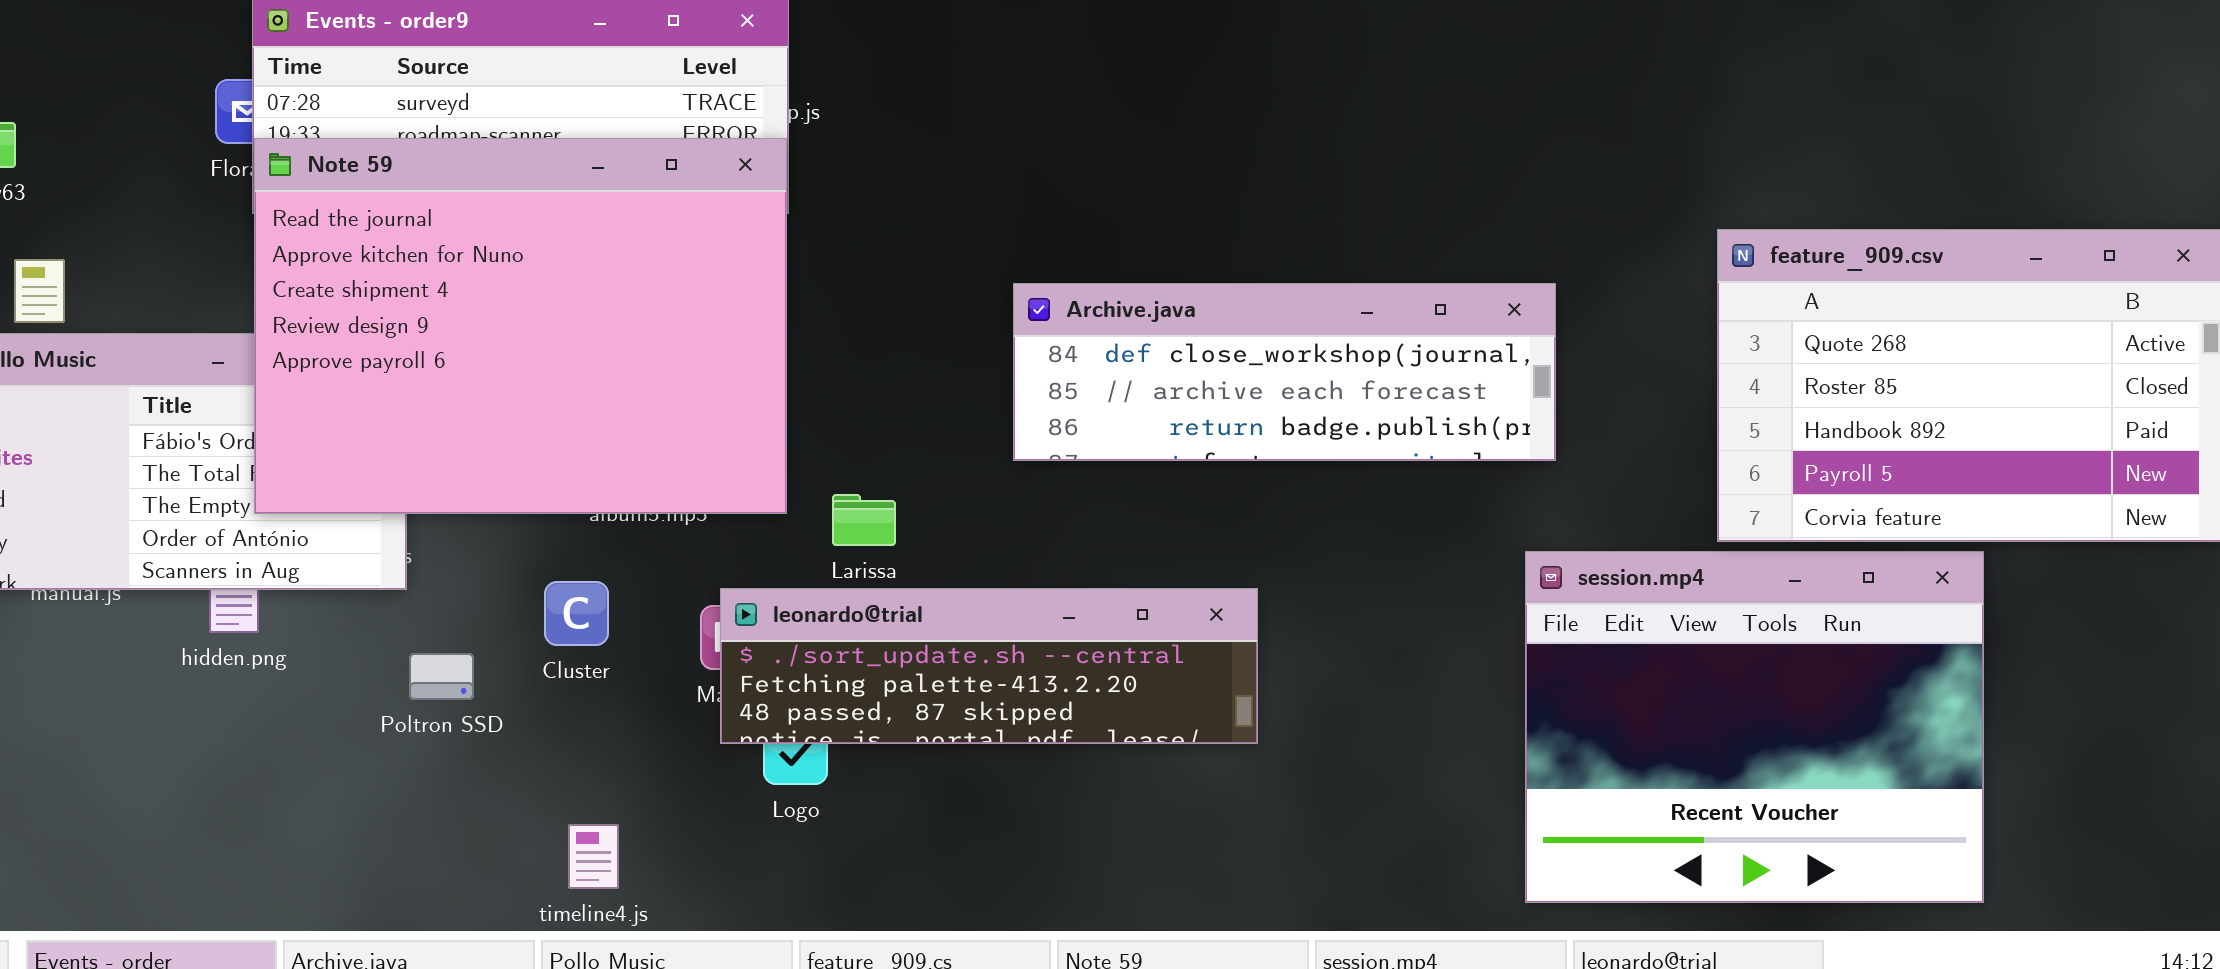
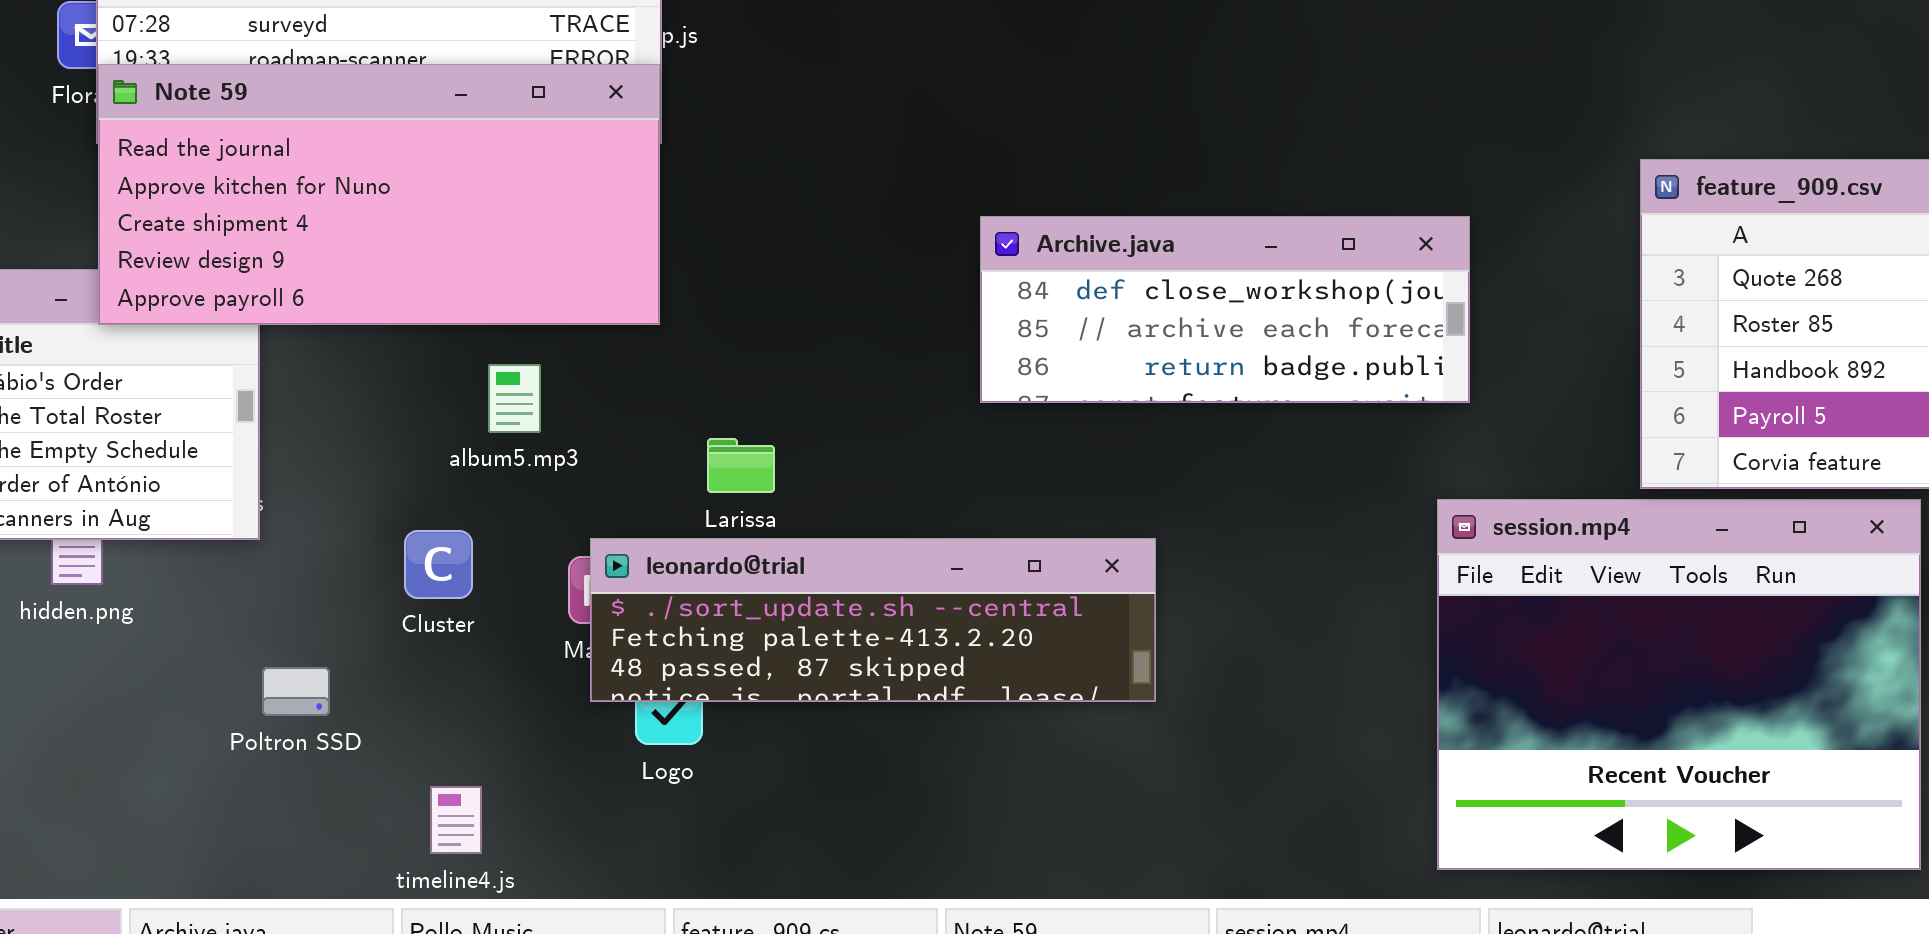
Note 59: [254,138,787,514] -> [98,64,660,325], resized
Archive.java: [1013,283,1556,461] -> [980,216,1470,403], resized
Poltron SSD: [409,653,474,700] -> [262,667,330,716], moved

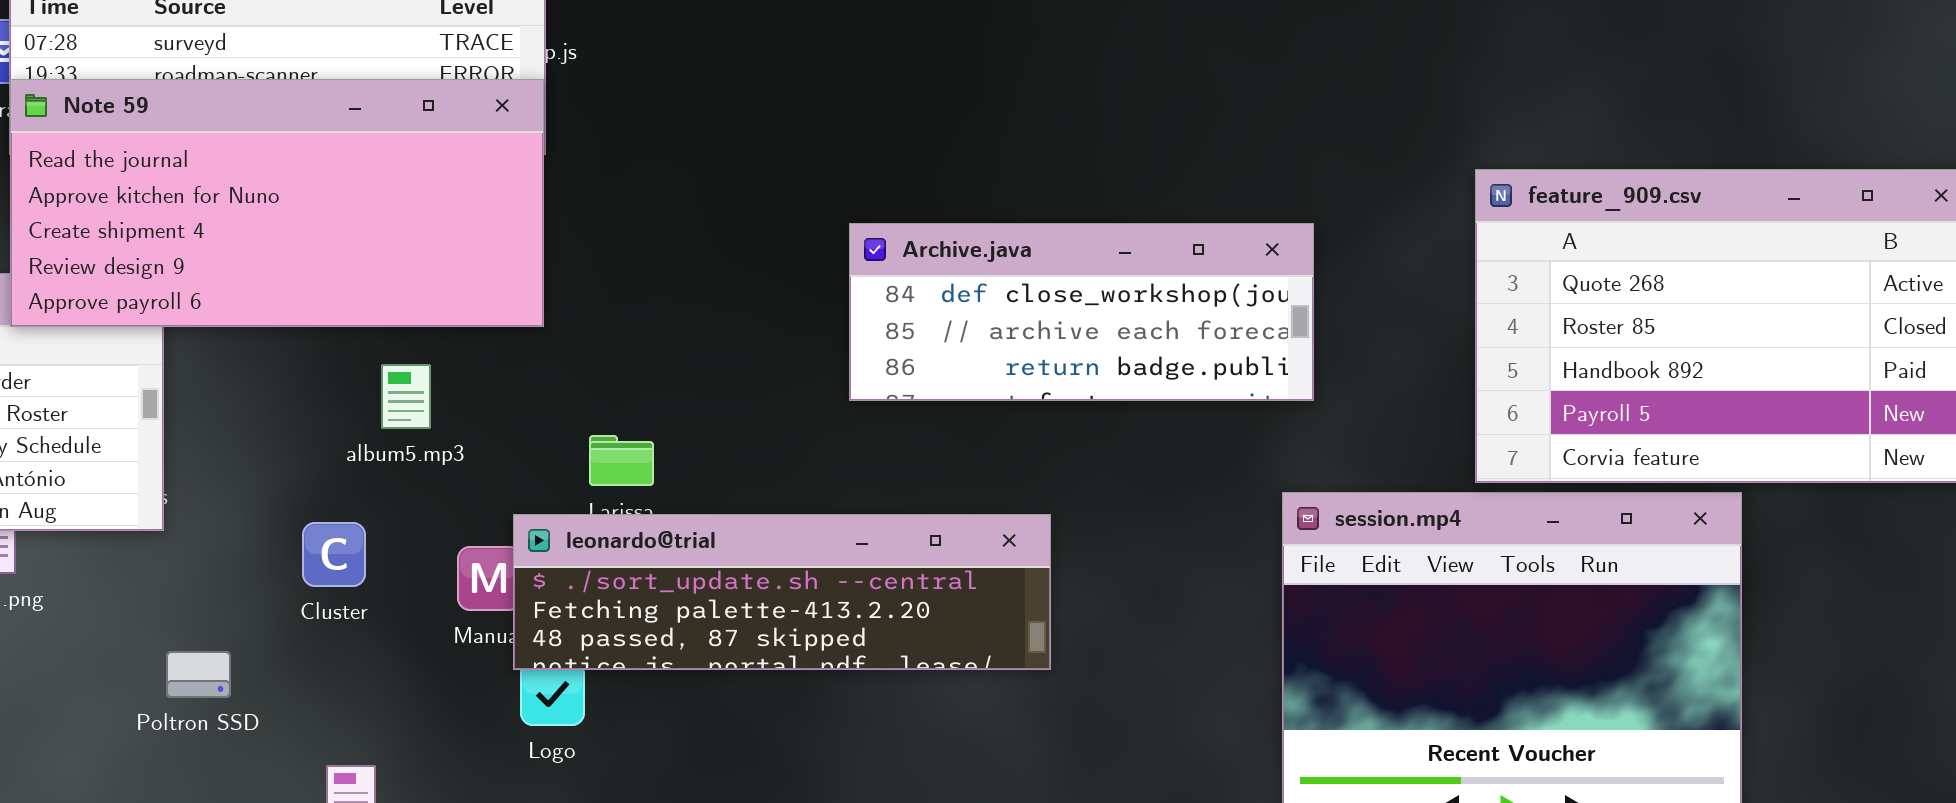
leonardo@trial: [590,538,1156,702] -> [513,514,1051,670], moved

